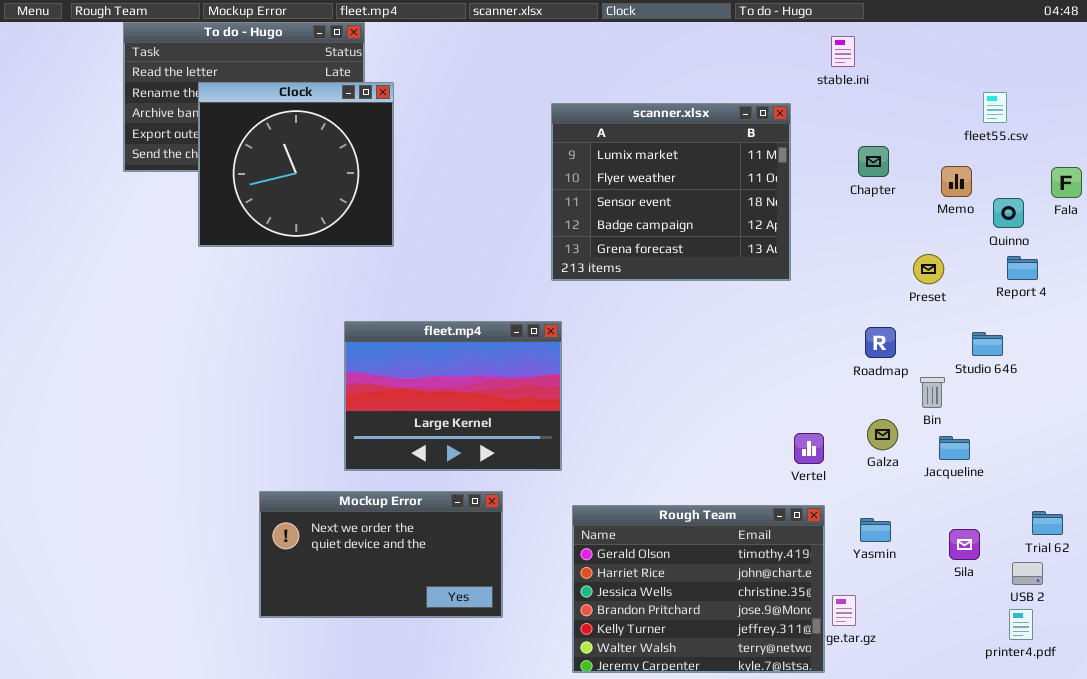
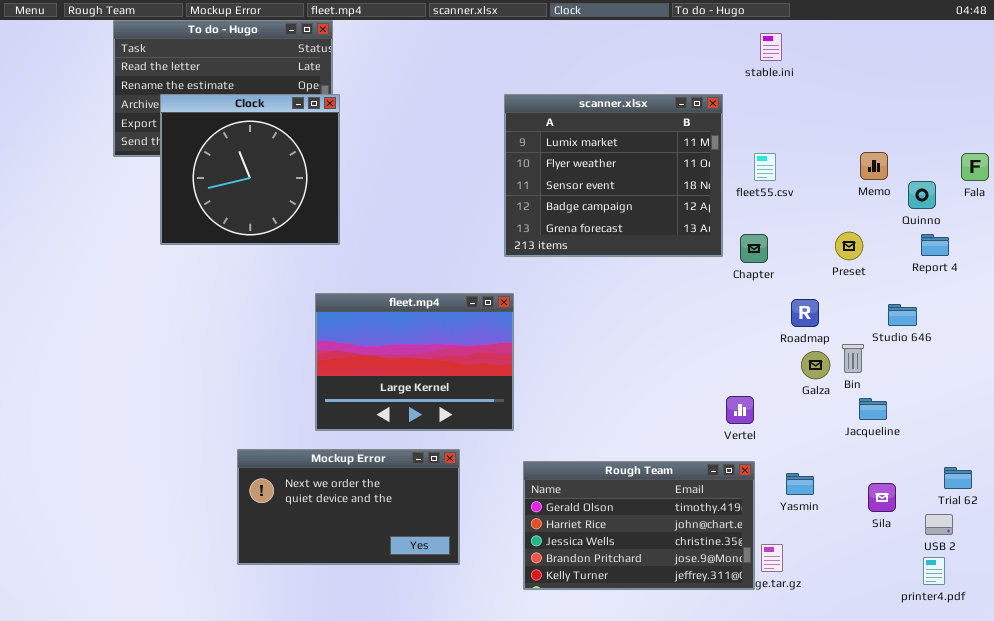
Clock: [198,82,394,247] -> [160,94,340,245], moved
fleet55.csv: [983,92,1007,123] -> [754,153,776,181], moved
Chapter: [858,146,889,177] -> [740,234,768,263], moved
Galza: [867,419,898,450] -> [801,351,830,379], moved
Rough Team: [572,505,825,673] -> [523,461,755,590], resized

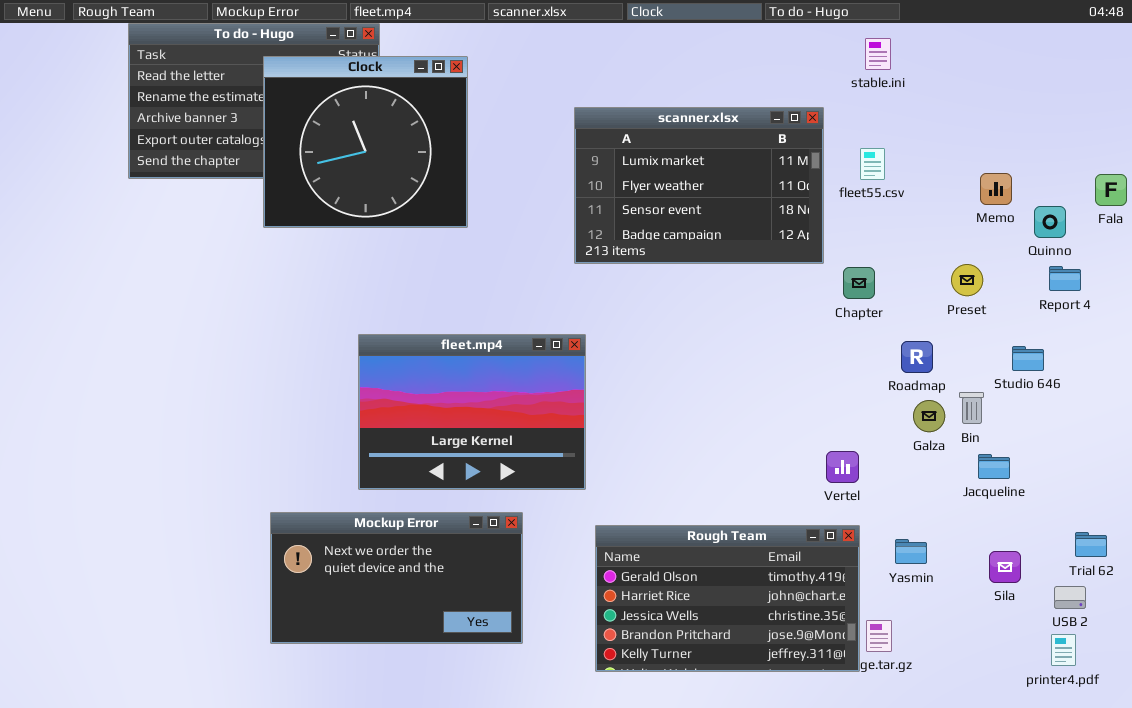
Clock: [160,94,340,245] -> [263,56,468,228], moved
scanner.xlsx: [504,94,723,257] -> [574,107,824,264], resized
fleet55.csv: [754,153,776,181] -> [860,148,885,180], moved

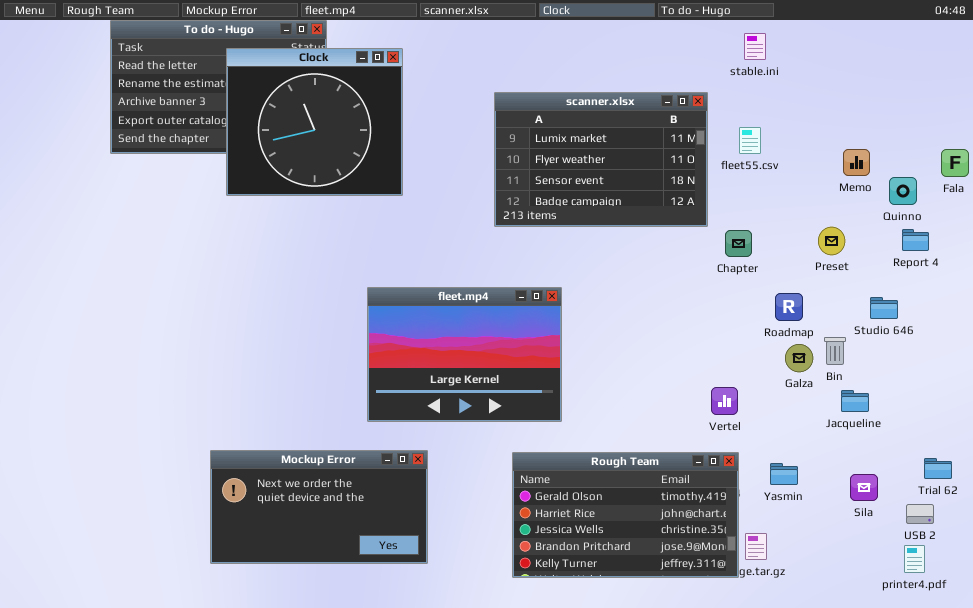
fleet.mp4: [358,334,586,490] -> [367,287,562,422], moved
Mockup Error: [270,512,523,644] -> [210,450,428,564], moved

